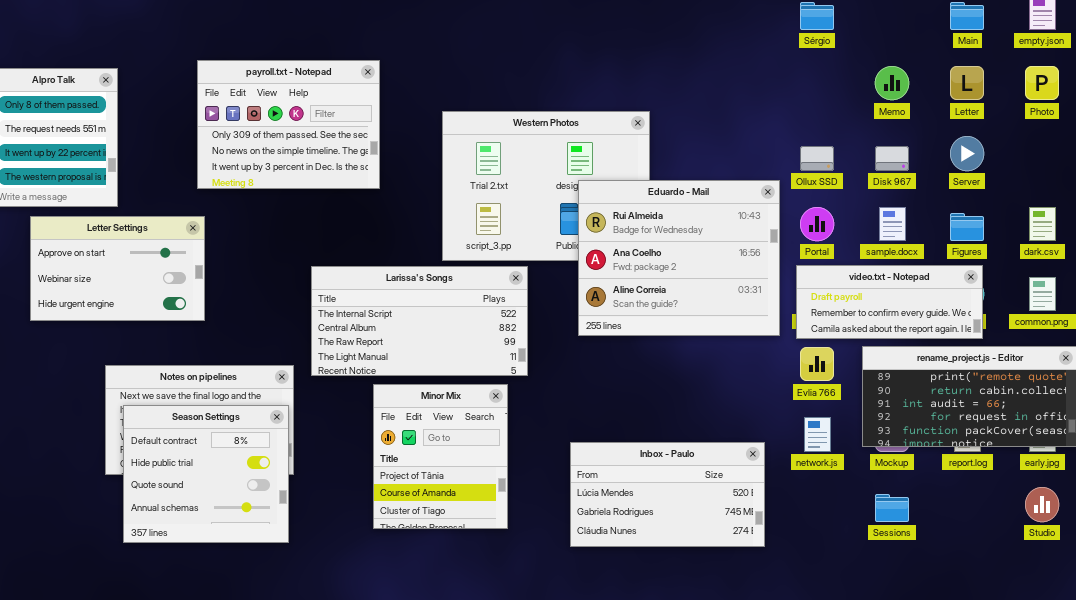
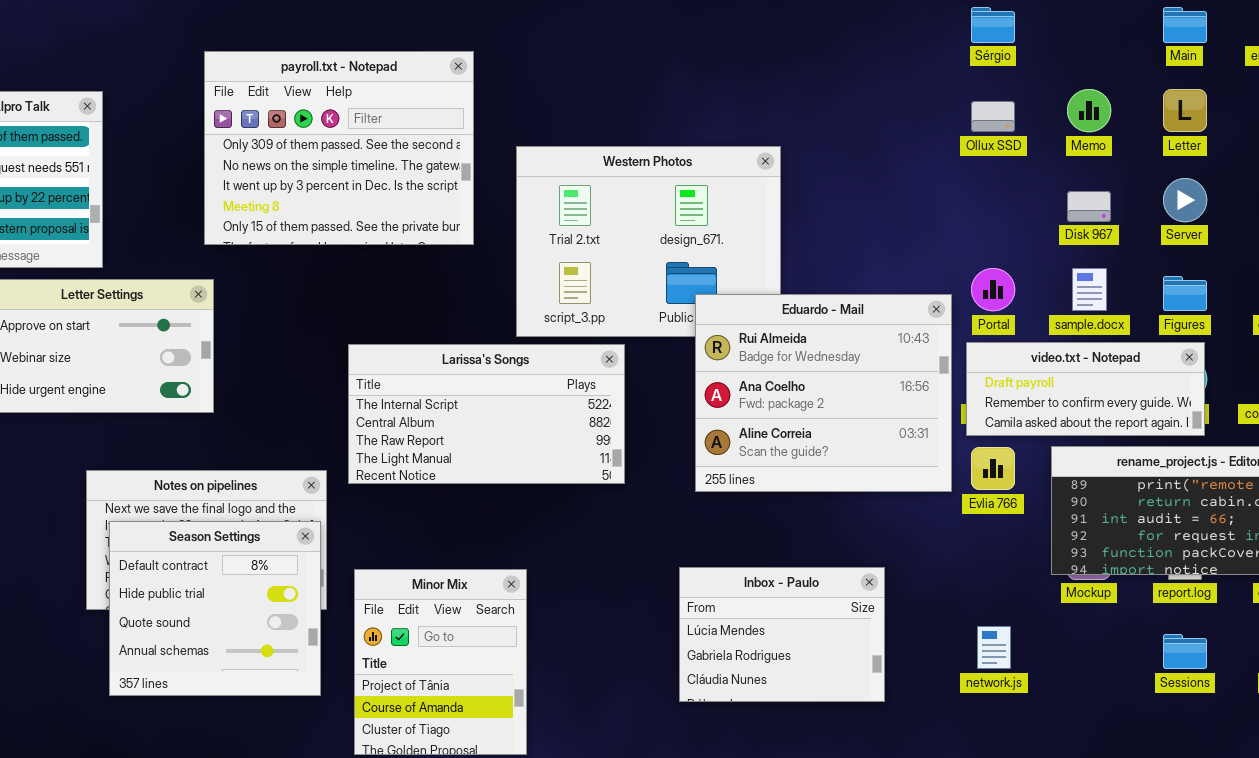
payroll.txt - Notepad: [197,60,380,189] -> [204,51,474,245], resized
Ollux SSD: [800,146,834,171] -> [971,101,1015,132], moved
Eduardo - Mail: [578,180,780,336] -> [695,294,952,492], moved
Minor Mix: [373,384,508,529] -> [354,569,527,755], moved
network.js: [804,417,831,452] -> [977,626,1011,669], moved
Inbox - Paulo: [570,442,765,547] -> [679,567,885,702], resized
Sessions: [875,494,909,522] -> [1163,634,1207,669], moved

